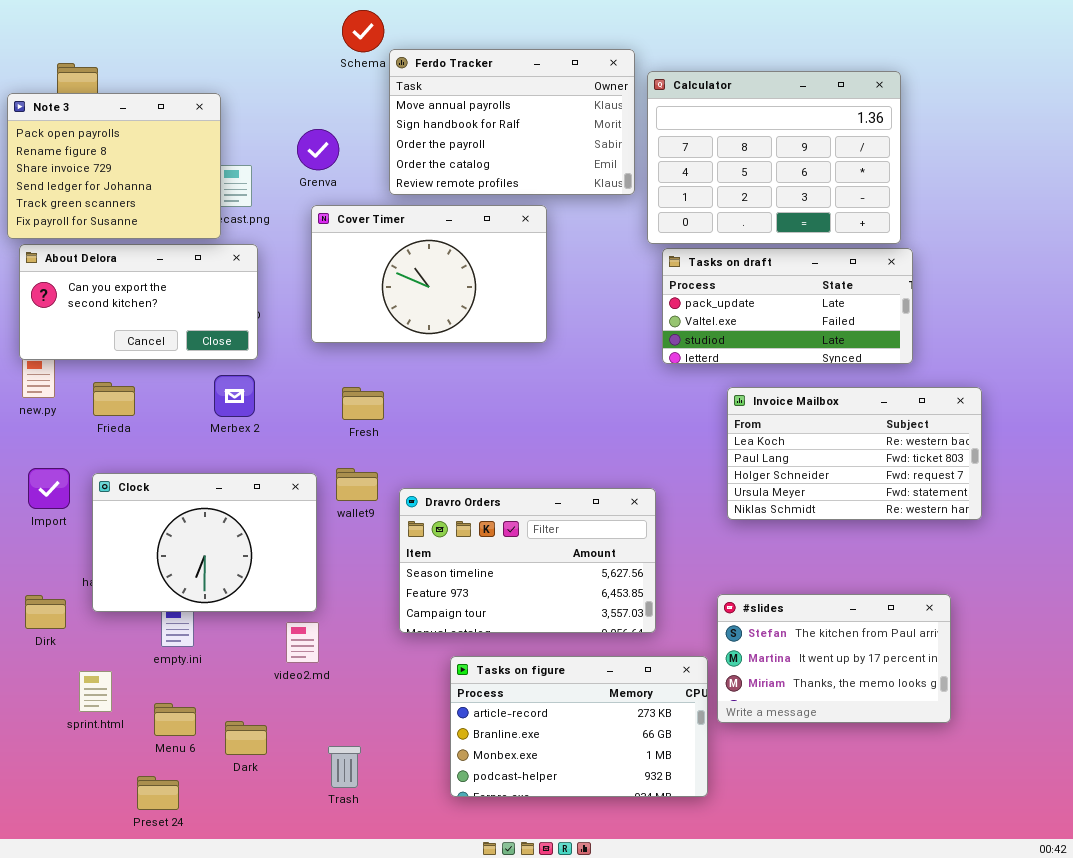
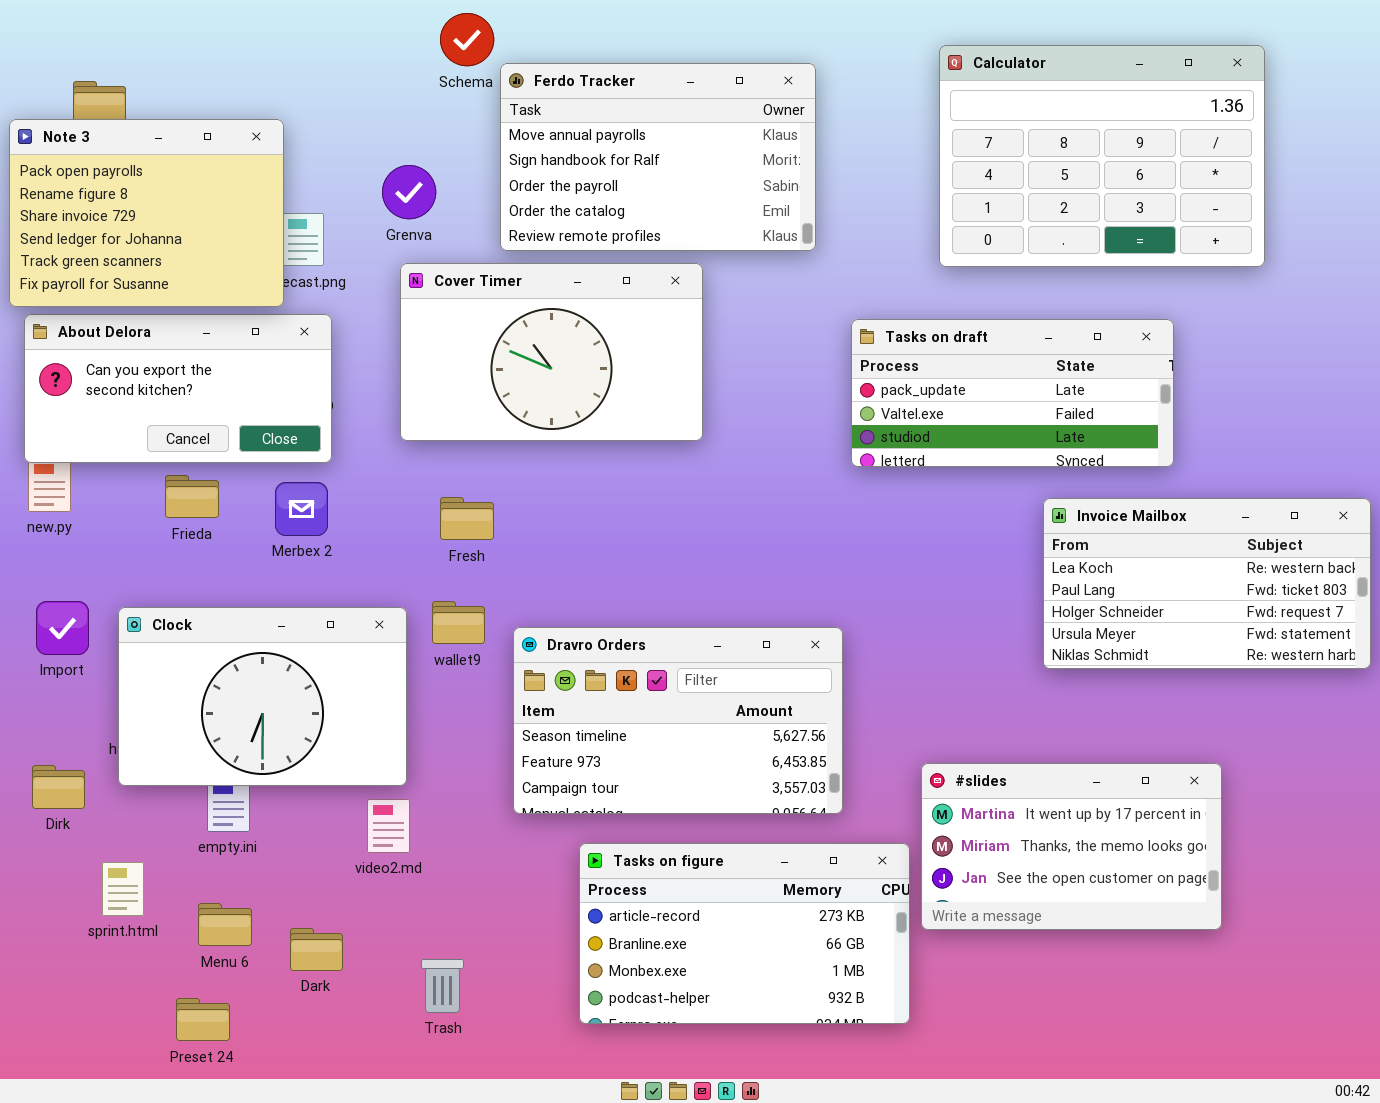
Calculator: [647,71,901,244] -> [939,45,1265,267], moved
Frieda: [93,382,135,416] -> [165,475,219,518], moved
Invoice Mailbox: [727,387,982,520] -> [1043,498,1371,669], moved
#slides: [717,594,951,723] -> [921,763,1222,930], scrolled down 1 row

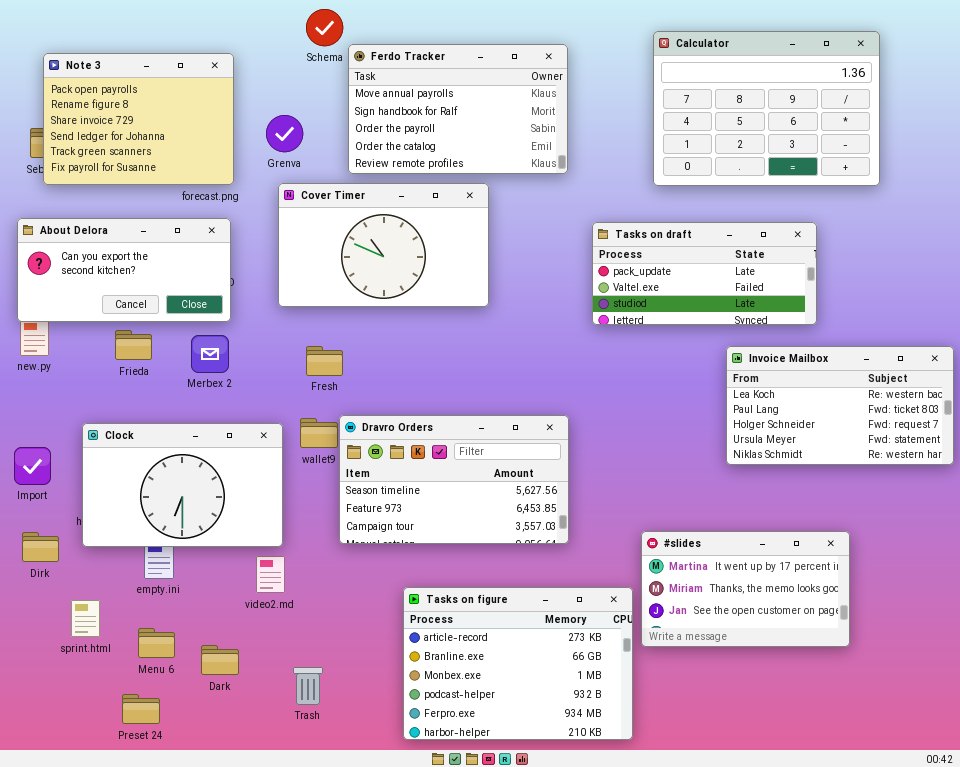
Note 3: [9,119,284,307] -> [43,53,234,185], moved
Import: [36,601,89,655] -> [14,447,51,485], moved
Dravro Orders: [513,627,843,814] -> [339,415,569,544], moved
Tasks on figure: [579,843,910,1024] -> [403,587,633,740], resized

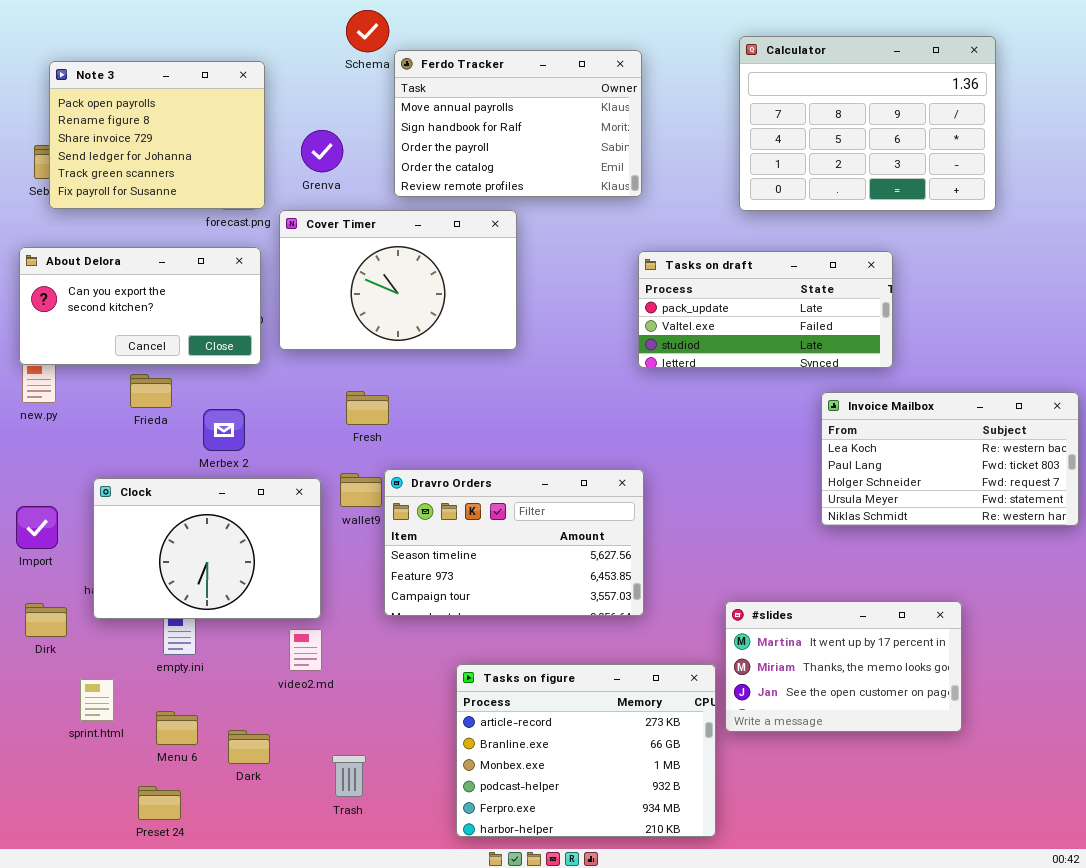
Cover Timer: [278,183,489,307] -> [279,210,517,350], moved
Tasks on draft: [592,222,817,325] -> [638,251,893,368], moved
Merbex 2: [191,335,229,373] -> [203,409,245,451], moved

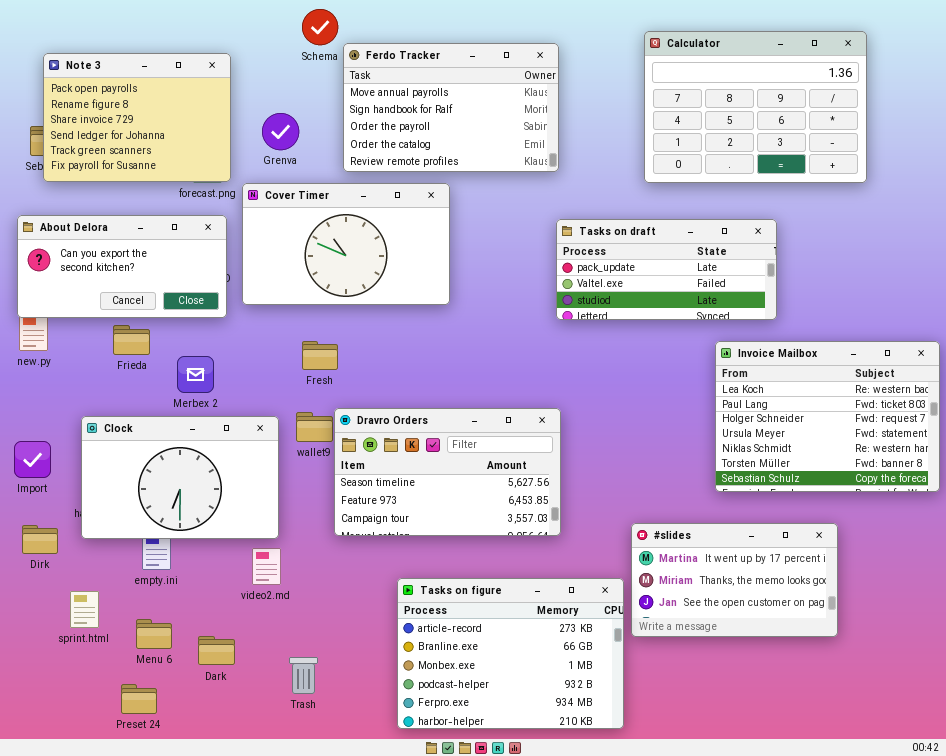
Invoice Mailbox: [821,392,1079,526] -> [715,341,940,492], resized

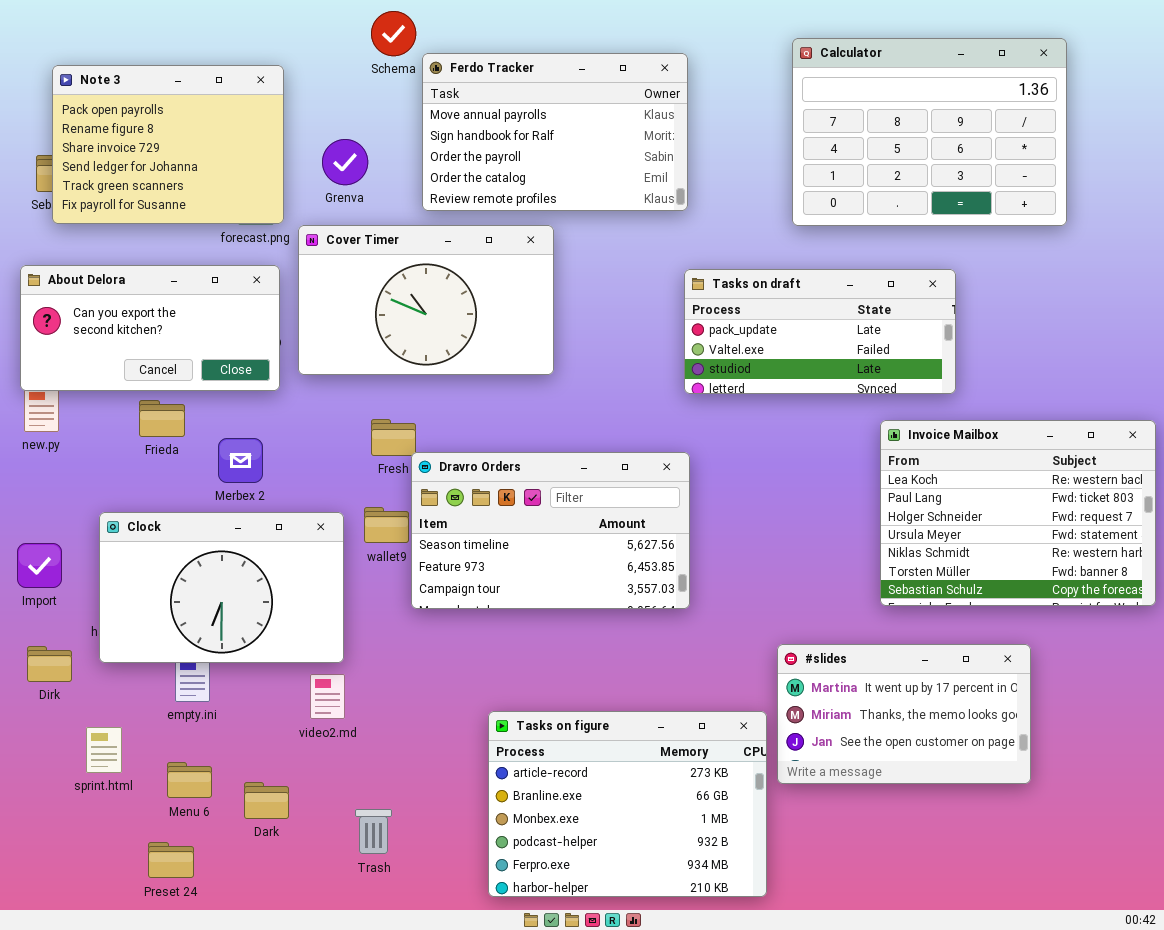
Dravro Orders: [334,408,561,536] -> [411,452,690,609], moved

